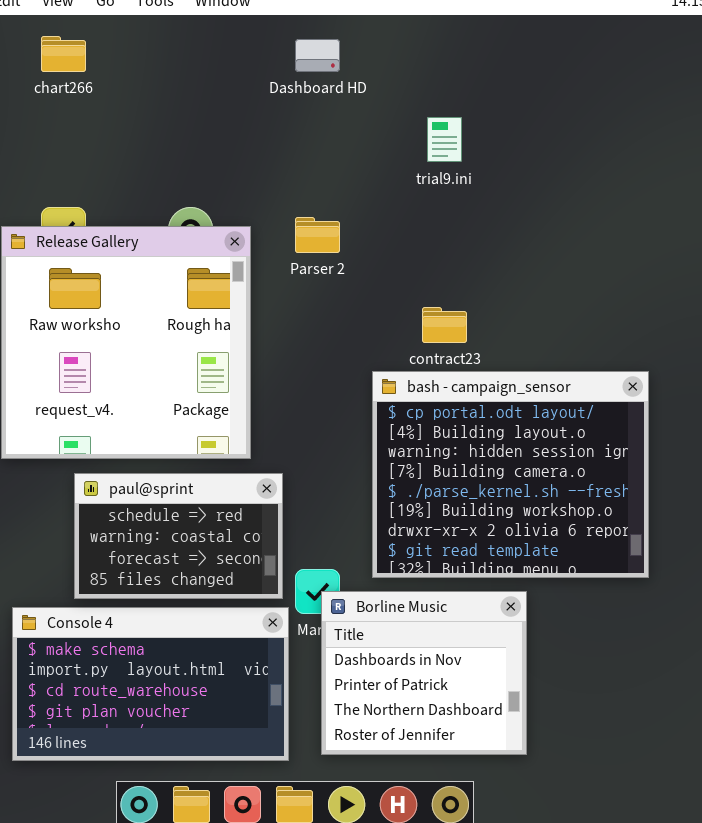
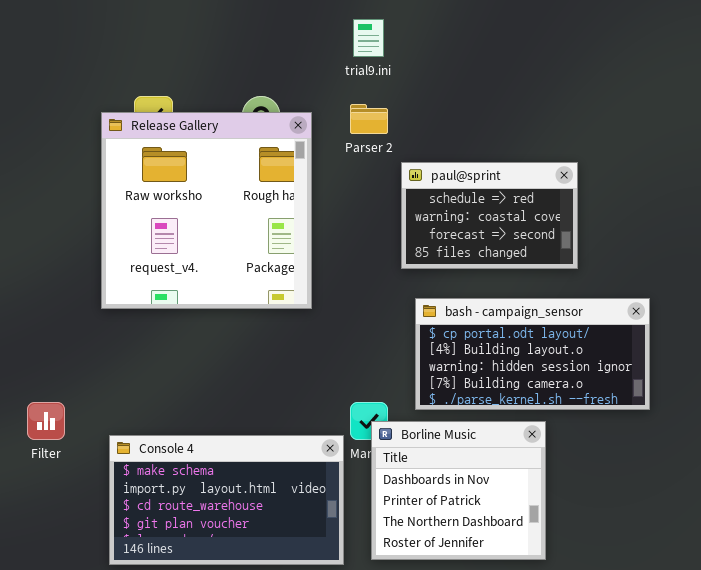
trial9.ini: [427,117,462,162] -> [353,19,384,57], moved
bash - campaign_sensor: [372,371,649,578] -> [415,298,650,410], resized
paul@sprint: [74,473,283,599] -> [401,162,578,269], moved

